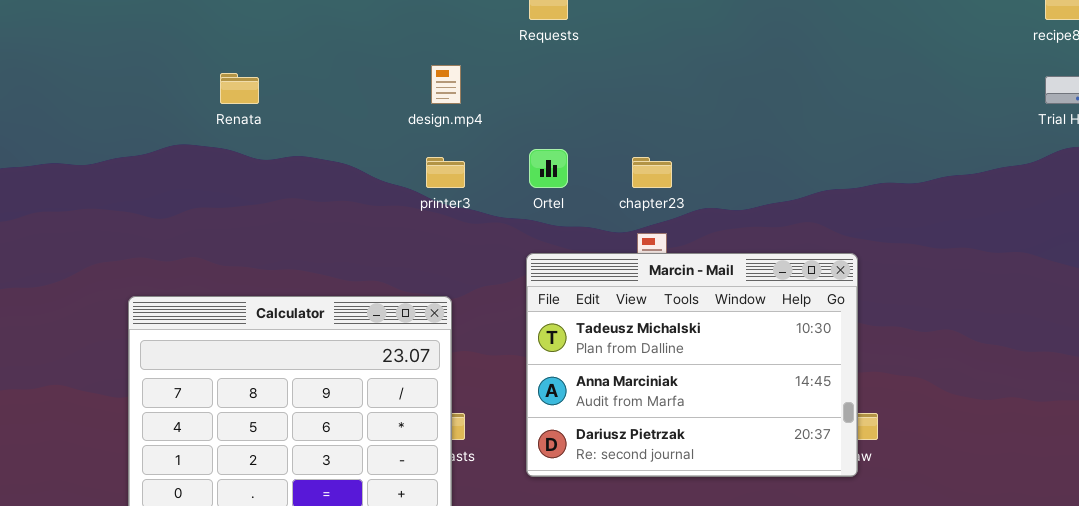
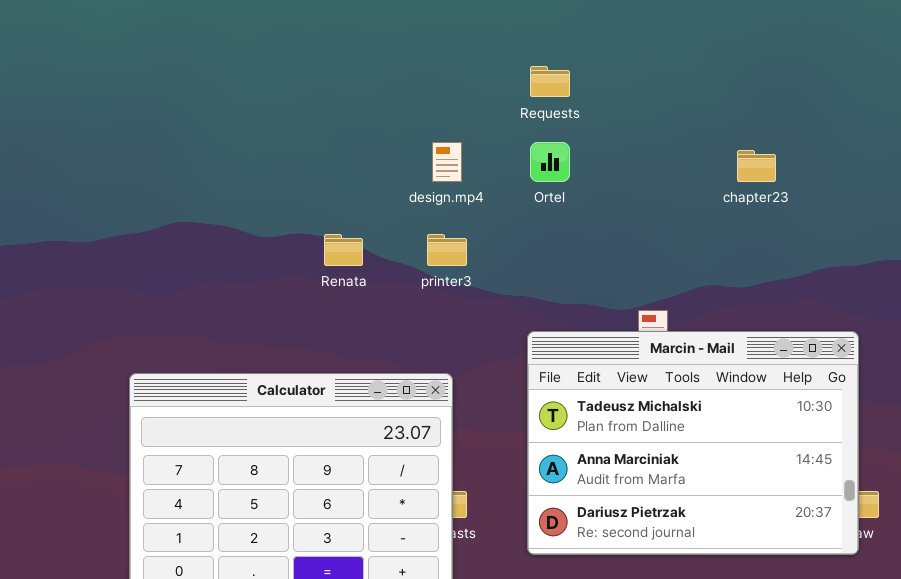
Renata: [220,73,259,104] -> [324,234,363,266], moved
Ortel: [529,149,568,188] -> [530,142,570,182], moved
chapter23: [632,157,672,188] -> [737,150,776,182], moved

